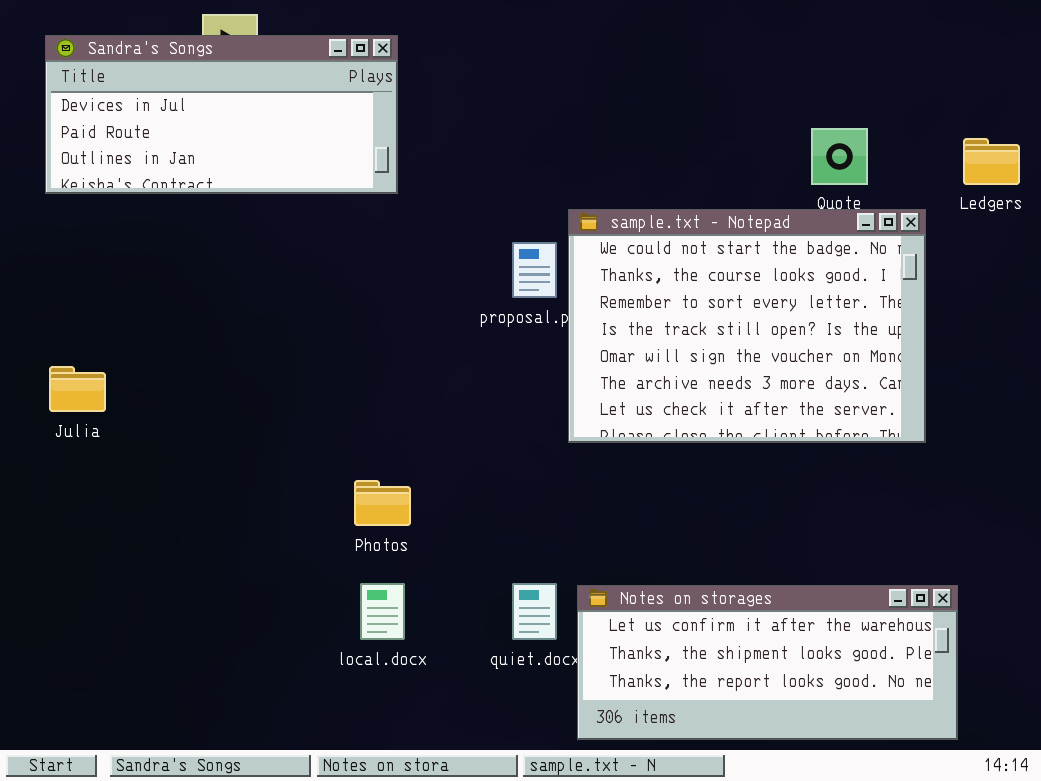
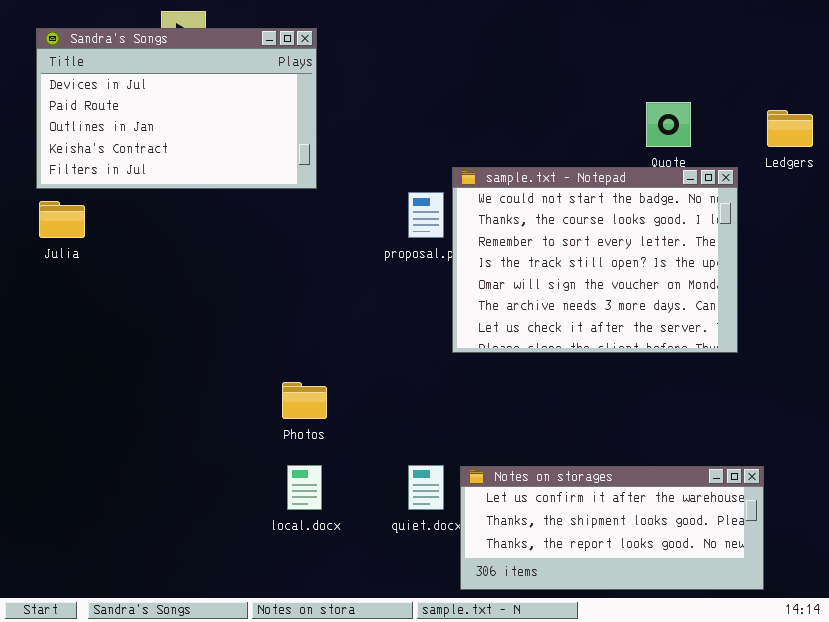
Sandra's Songs: [45,35,398,194] -> [36,28,317,189], resized
Julia: [49,366,106,412] -> [39,201,85,238], moved

